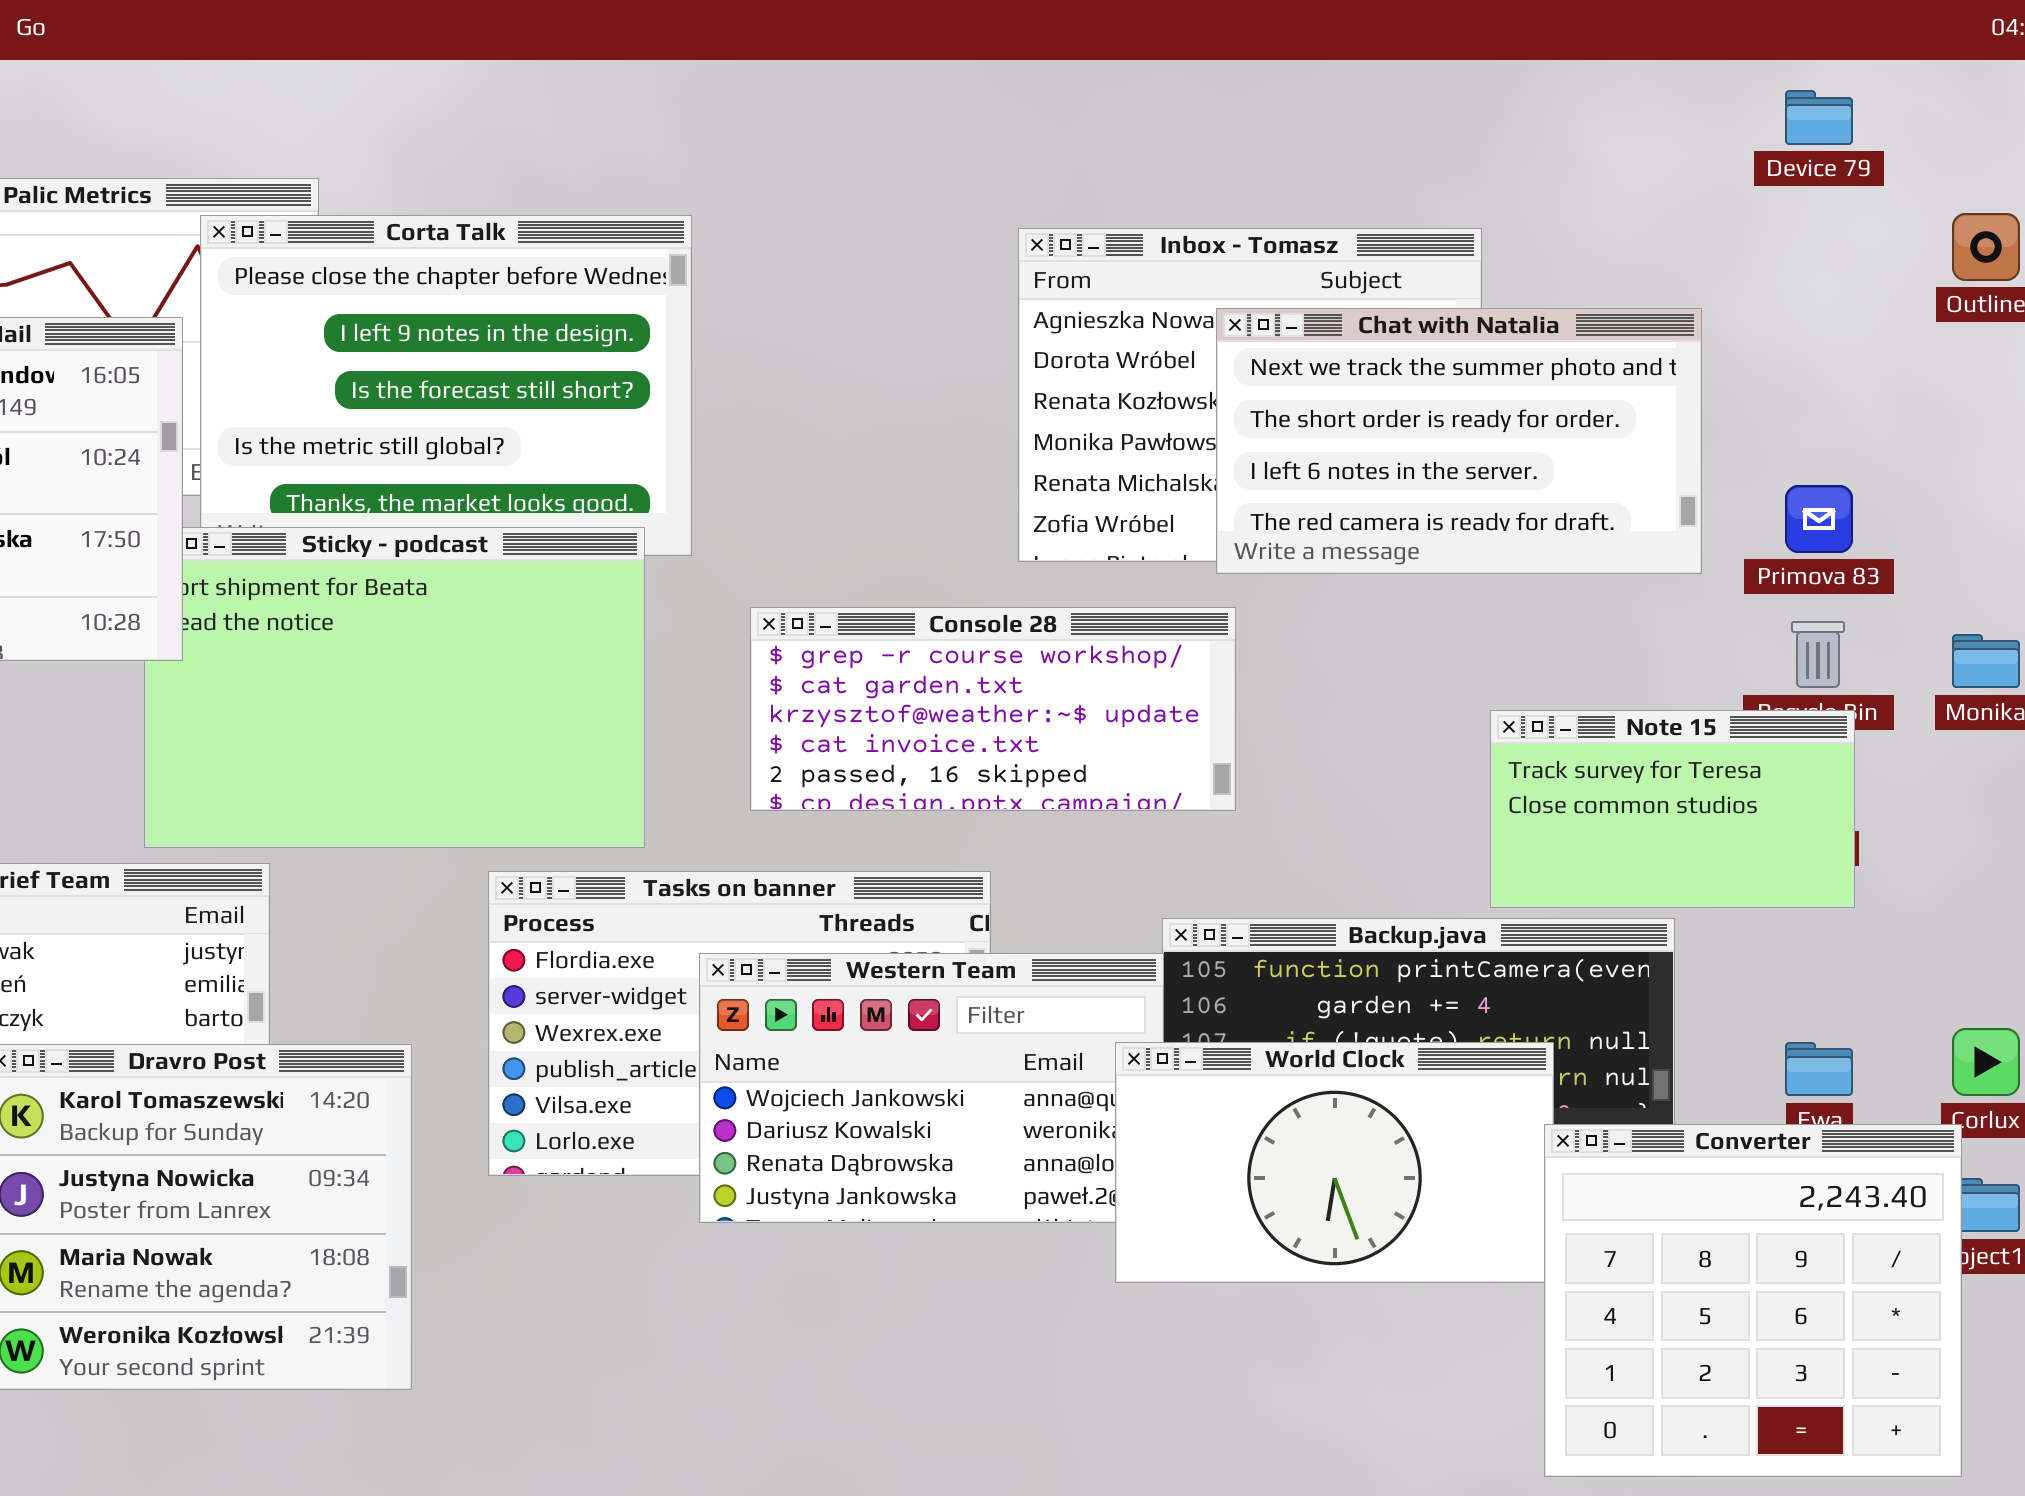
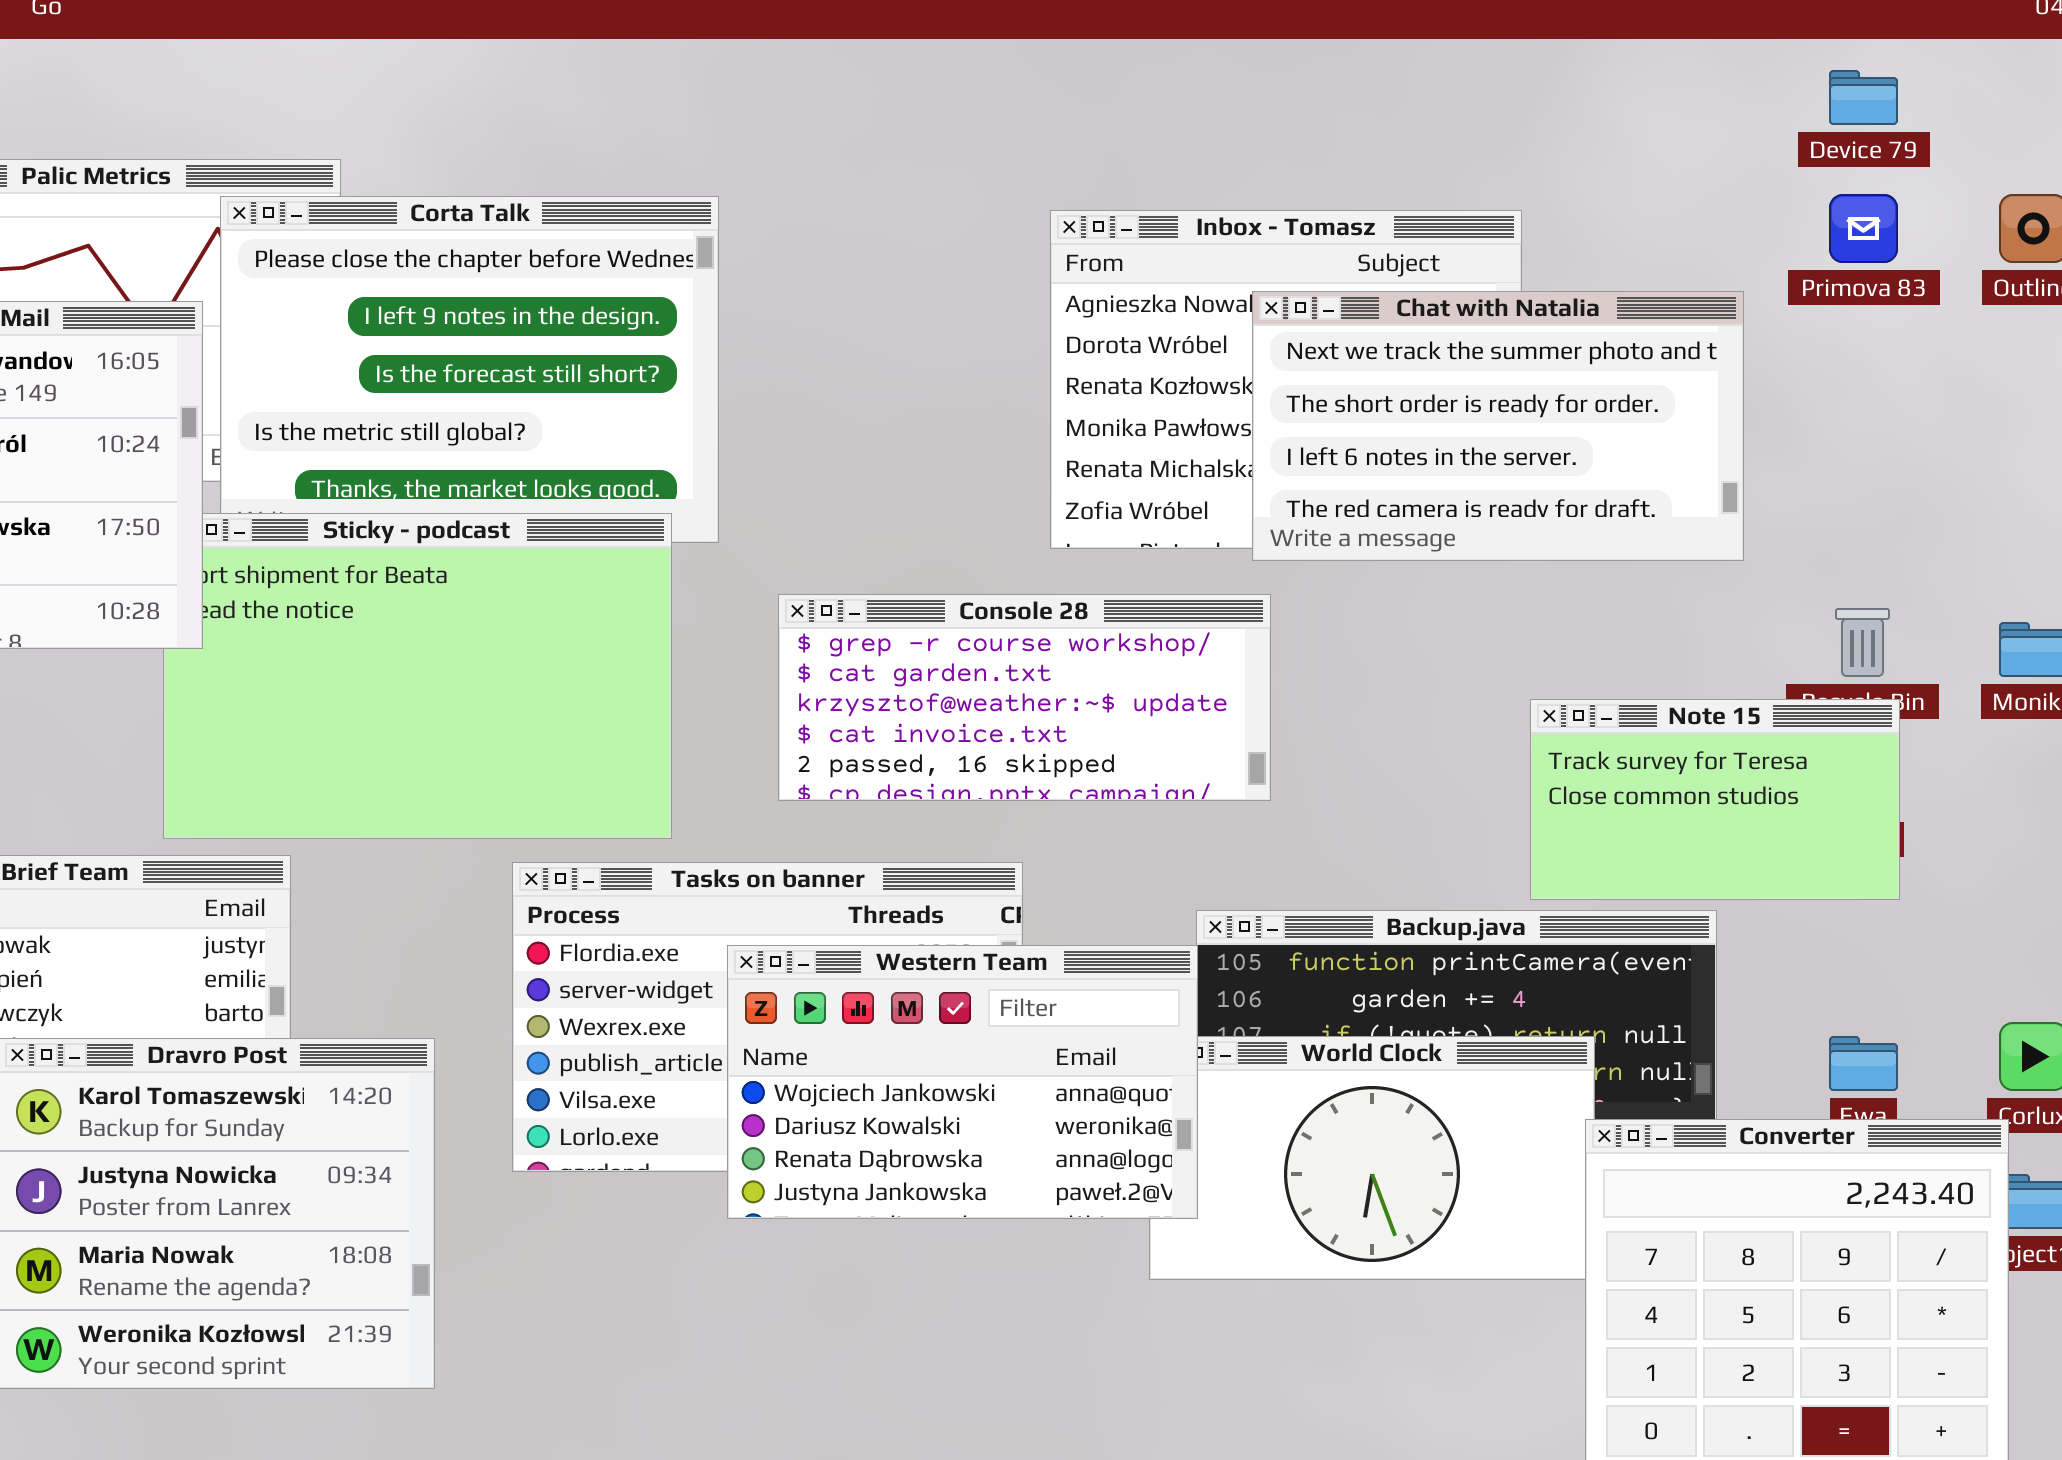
Primova 83: [1785,485,1853,553] -> [1829,194,1898,263], moved
Western Team: [699,953,1164,1223] -> [727,945,1198,1219], raised

